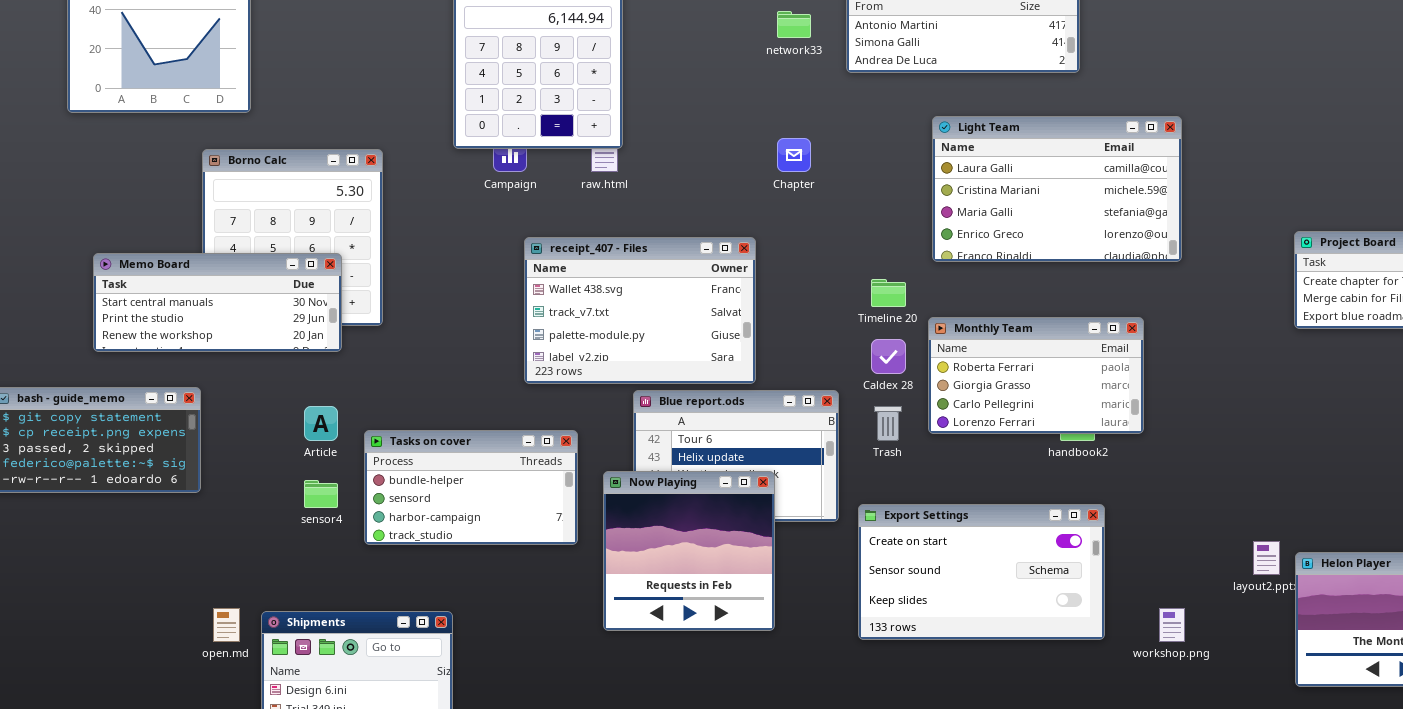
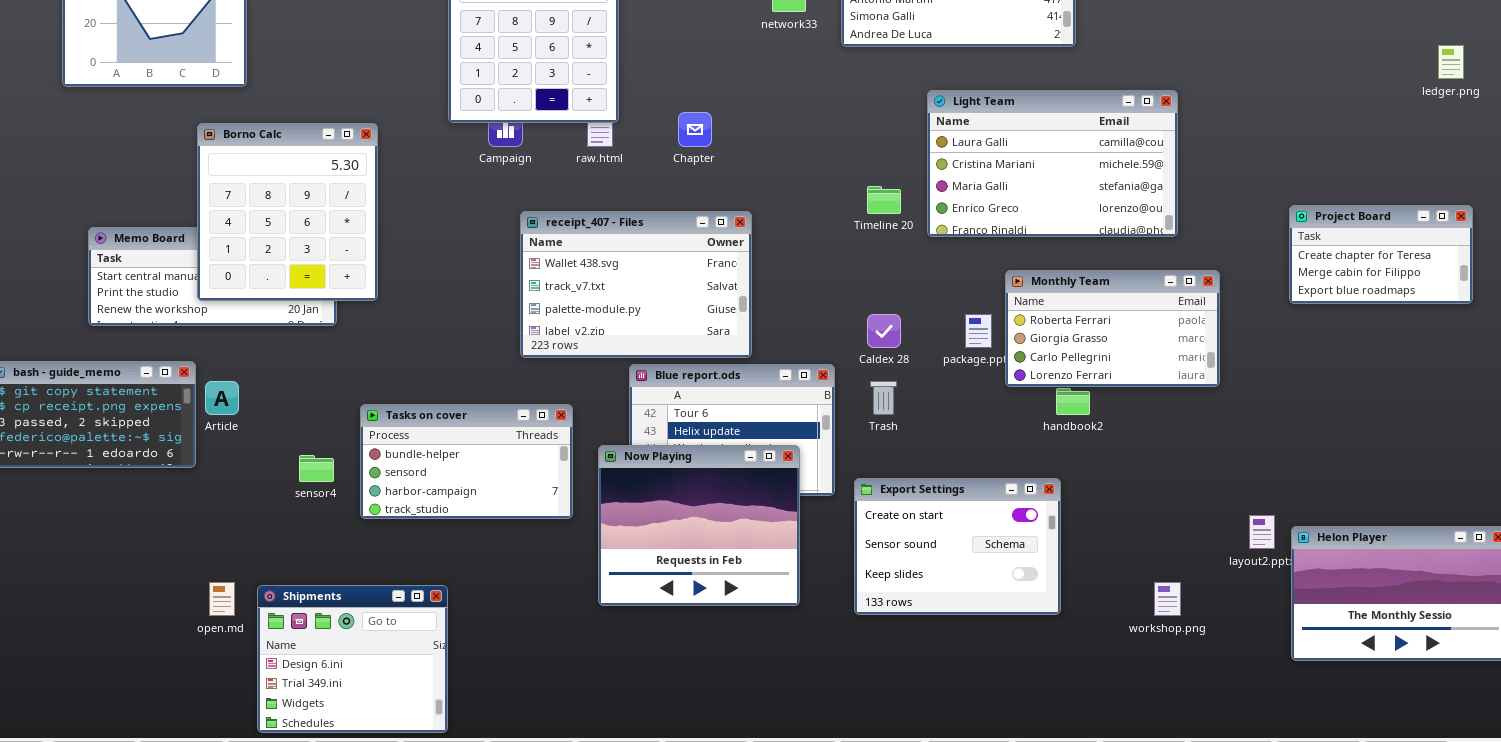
Chapter: [777,138,811,172] -> [678,112,712,147], moved
Borno Calc: [202,149,383,326] -> [197,123,378,301], raised
Timeline 20: [871,279,906,307] -> [867,186,901,214], moved
Monthly Team: [928,317,1144,434] -> [1005,270,1220,387], moved
Article: [304,406,338,441] -> [205,381,239,415], moved
Now Playing: [603,471,775,631] -> [598,445,800,606], resized
Export Settings: [858,504,1105,640] -> [854,478,1061,615], resized

